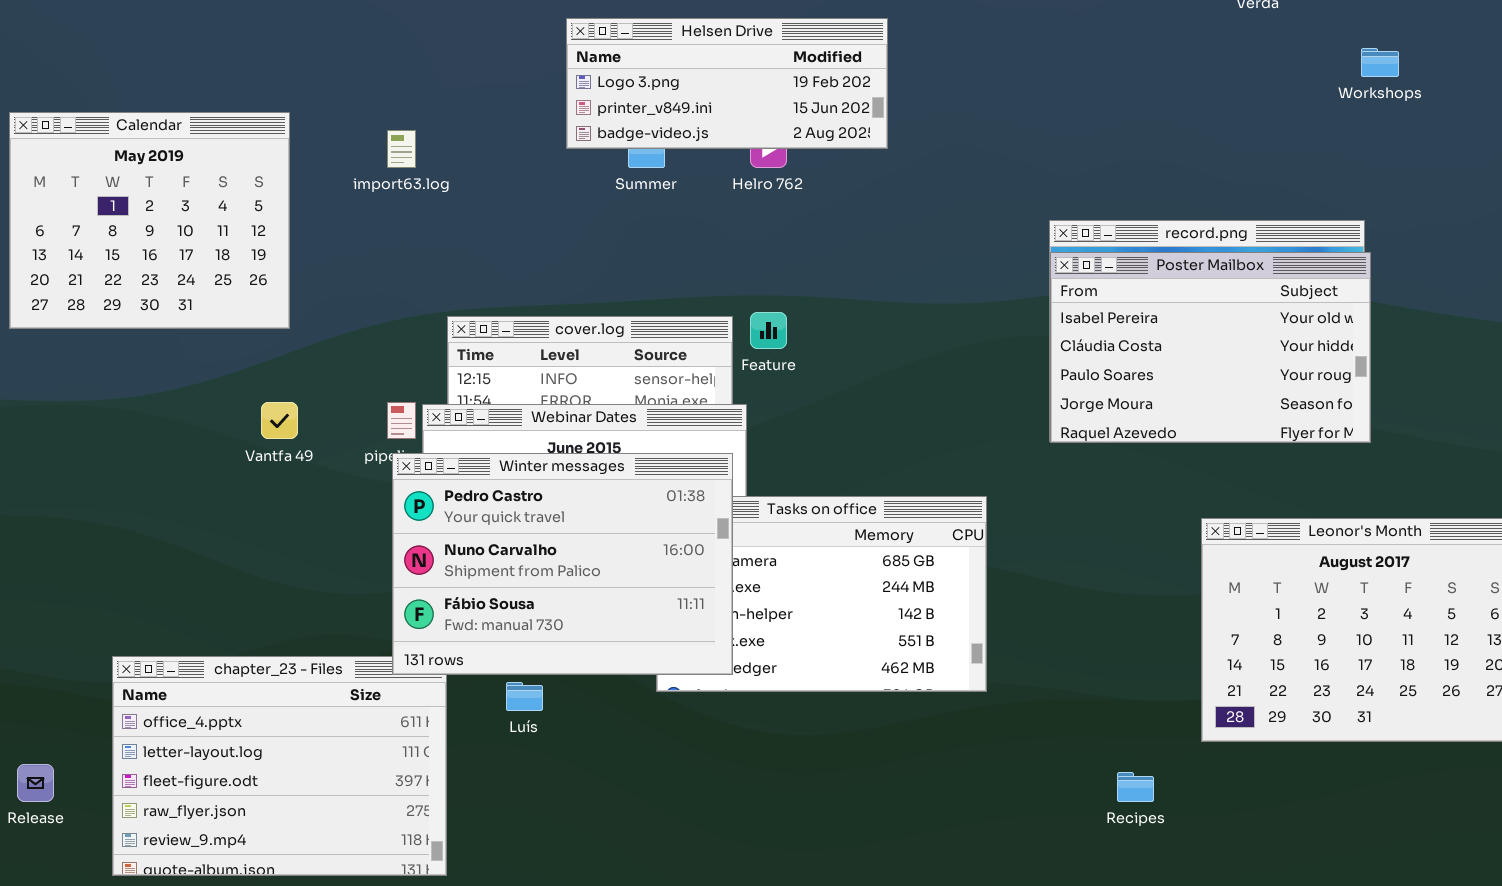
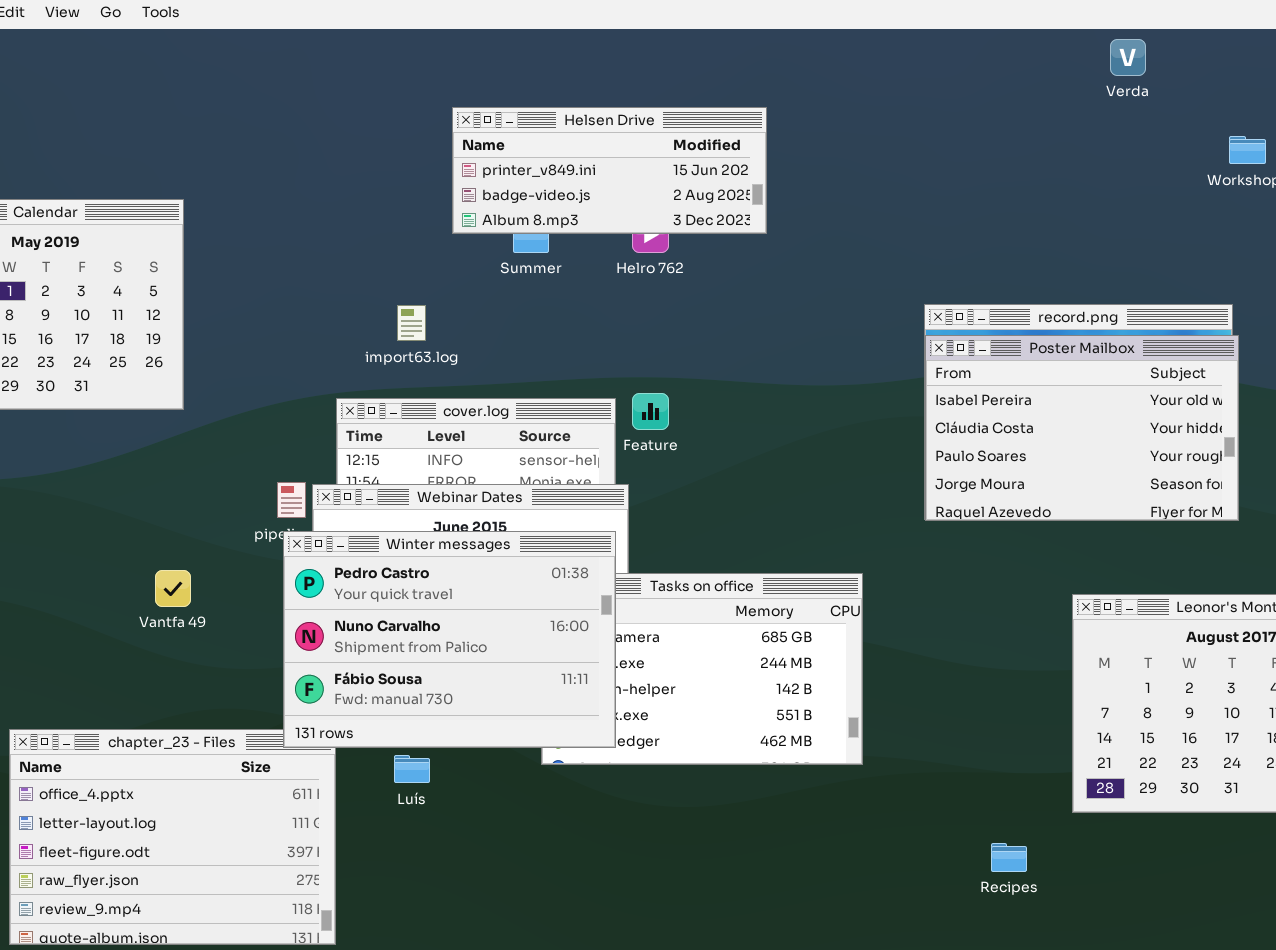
Helsen Drive: [566,18,888,149] -> [452,107,767,234], scrolled down 1 row
import63.log: [387,130,416,168] -> [397,305,426,341], moved
Vantfa 49: [261,402,298,439] -> [155,570,191,607], moved

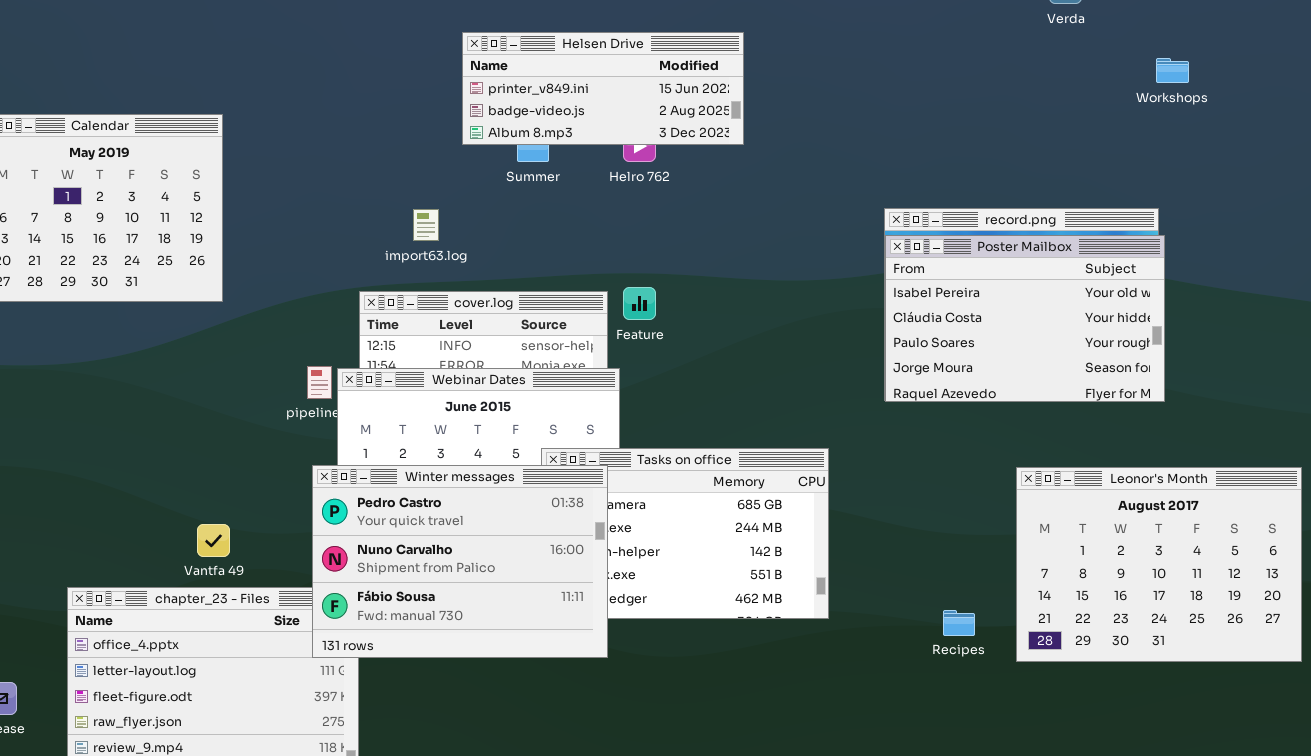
Winter messages: [283,531,616,748] -> [312,465,608,658], moved
Vantfa 49: [155,570,191,607] -> [197,524,230,557], moved
Recipes: [991,843,1027,872] -> [943,610,975,636], moved

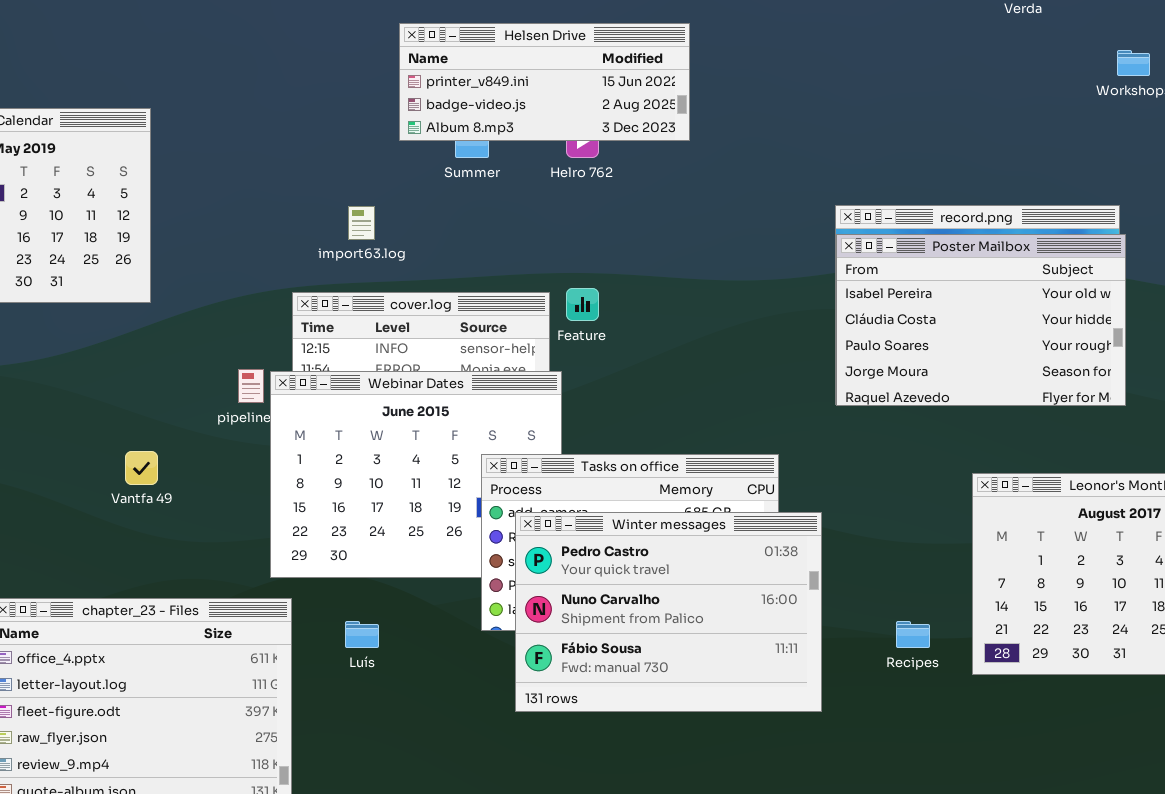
Winter messages: [312,465,608,658] -> [515,512,822,712], moved
Vantfa 49: [197,524,230,557] -> [125,451,158,485], moved

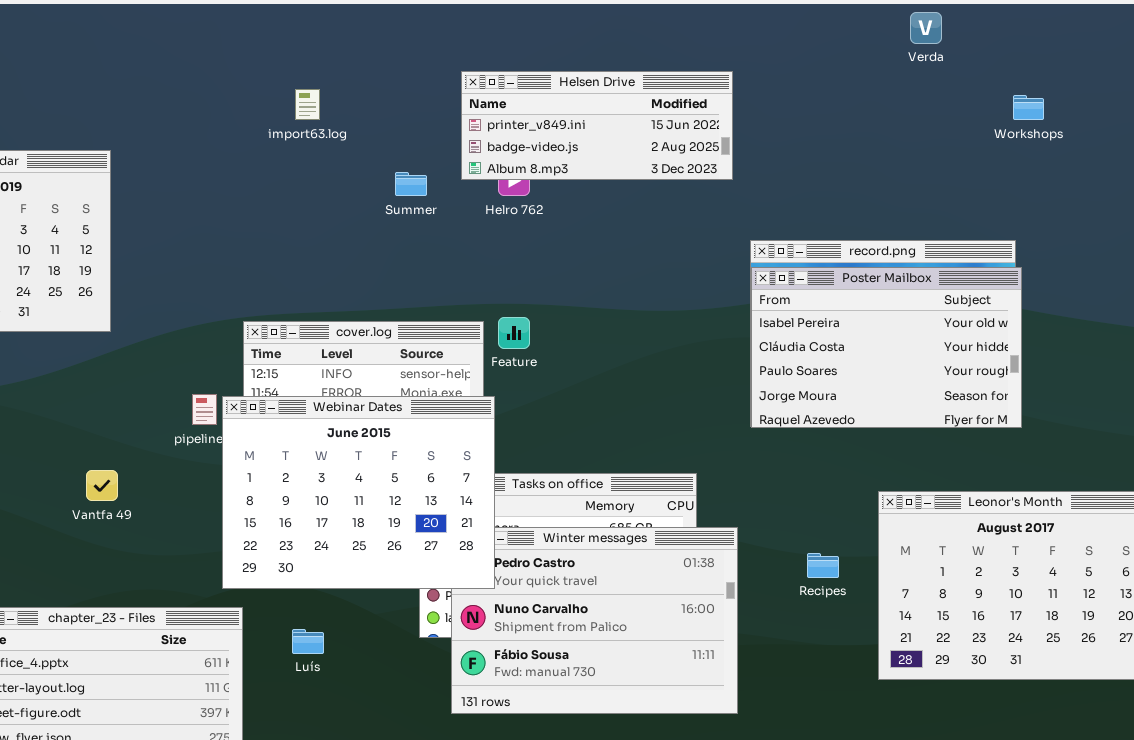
Helsen Drive: [399,23,690,141] -> [461,71,733,180], moved
import63.log: [348,206,375,240] -> [295,89,320,120], moved
Webinar Dates: [270,371,562,578] -> [222,396,495,589], raised
Recipes: [896,621,930,648] -> [807,553,839,578], moved

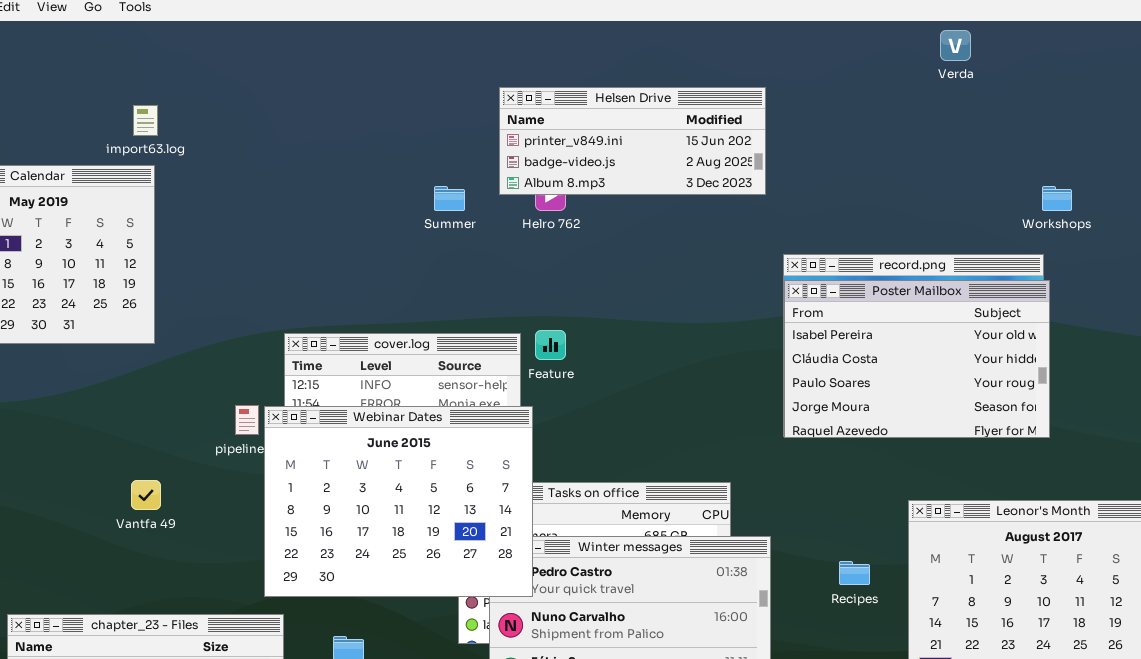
import63.log: [295,89,320,120] -> [133,105,158,136], moved
Workshops: [1013,95,1044,120] -> [1042,186,1072,211], moved

